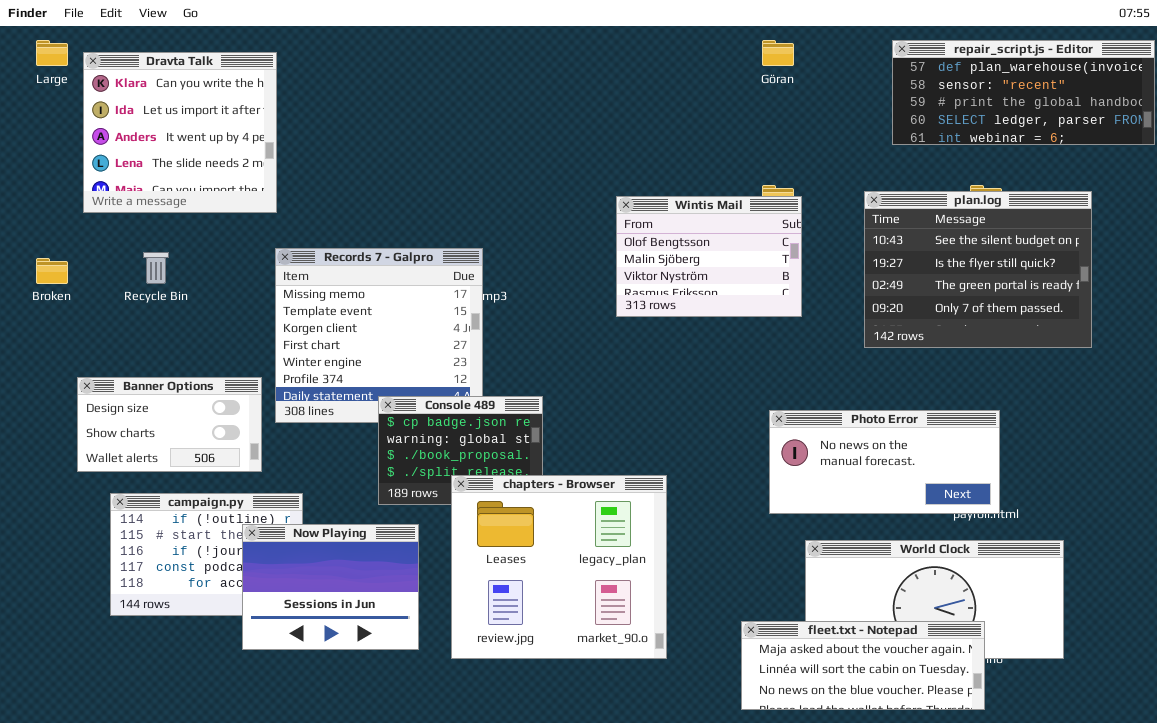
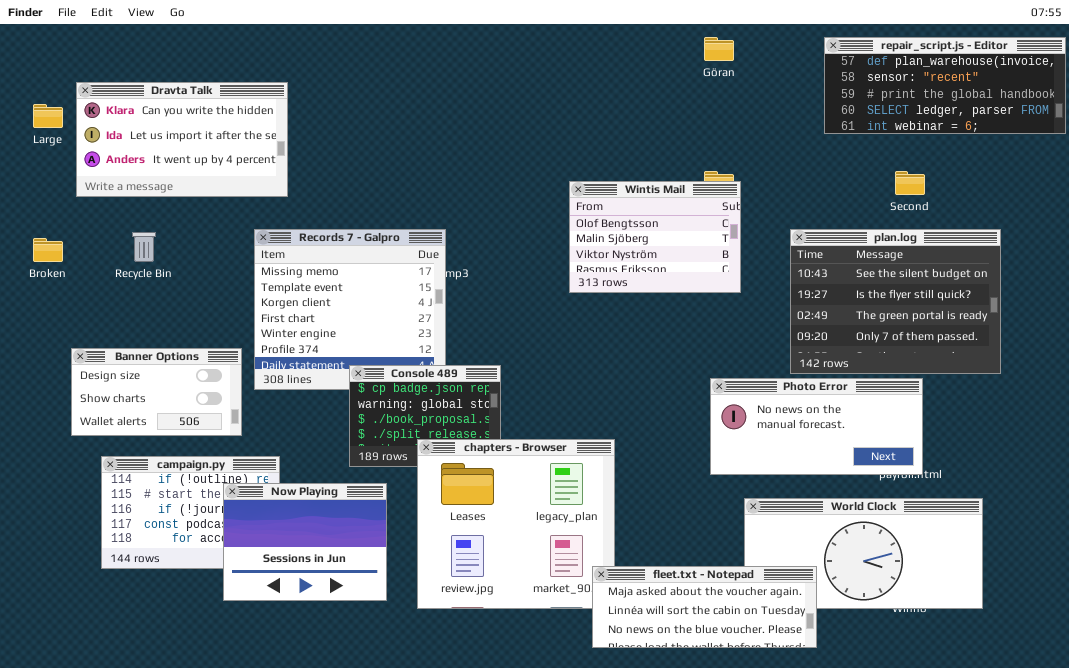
Large: [36,40,68,66] -> [33,104,63,128], moved
Dravta Talk: [83,52,277,213] -> [76,82,288,197], resized
plan.log: [864,191,1092,348] -> [790,229,1001,374], moved
fleet.txt - Notepad: [741,621,985,710] -> [592,566,817,648], moved

